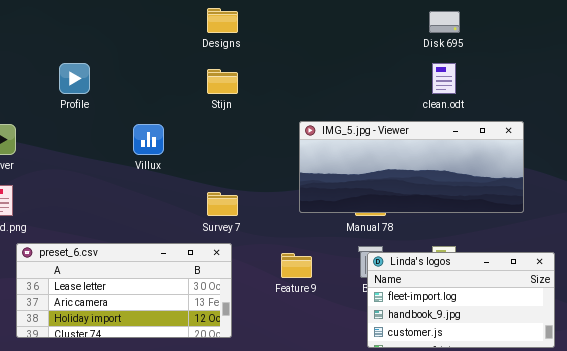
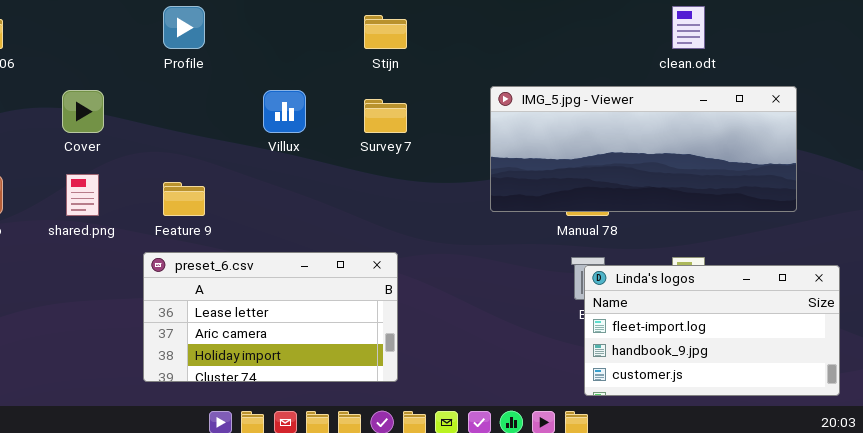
Survey 7: [207,192,238,216] -> [364,99,407,133], moved
preset_6.csv: [16,243,232,338] -> [143,252,398,382], resized
Feature 9: [281,253,312,278] -> [163,182,205,216], moved

